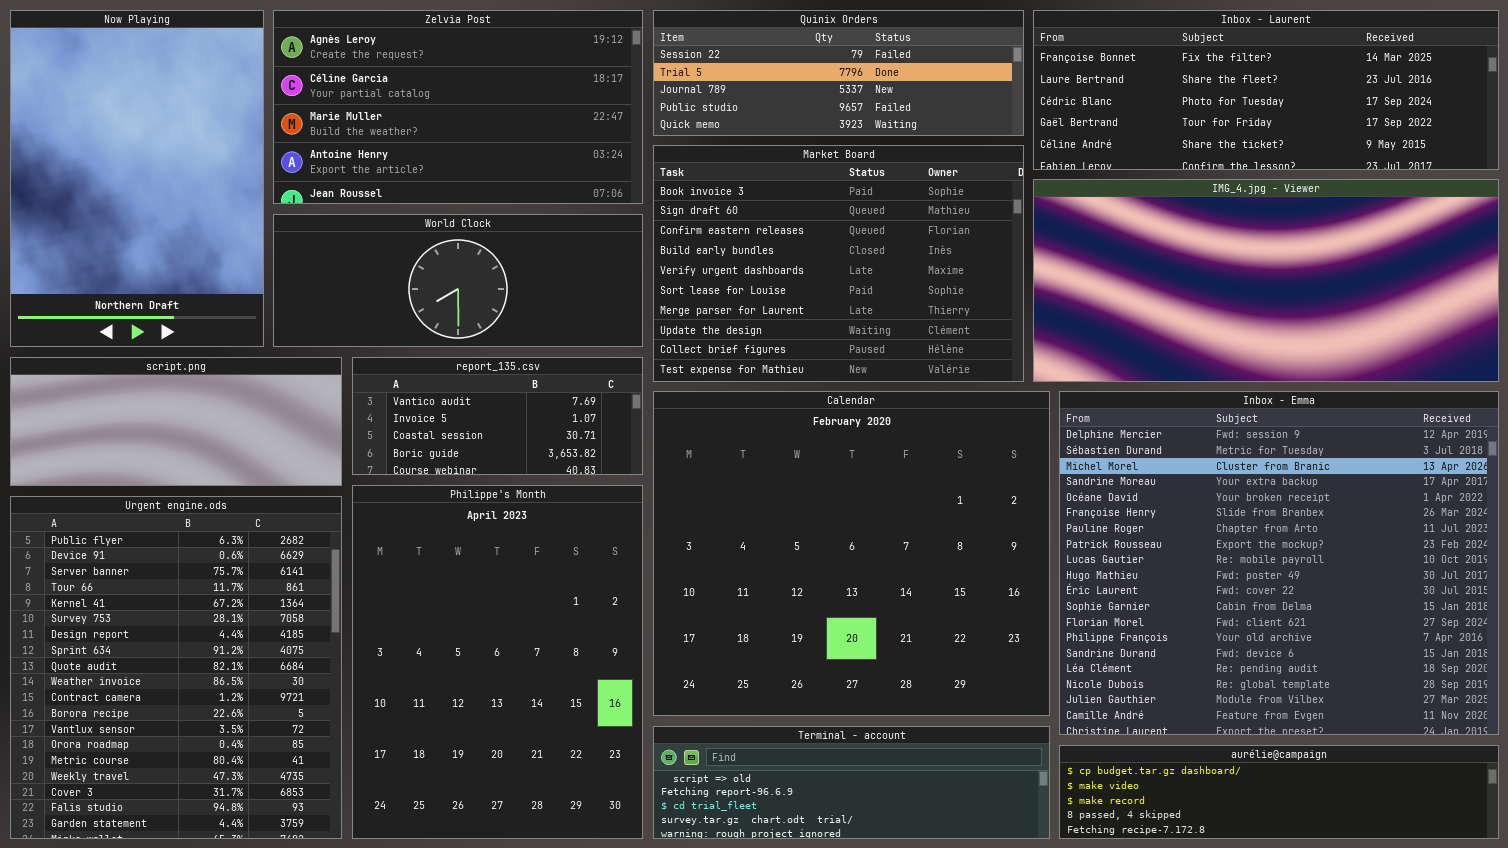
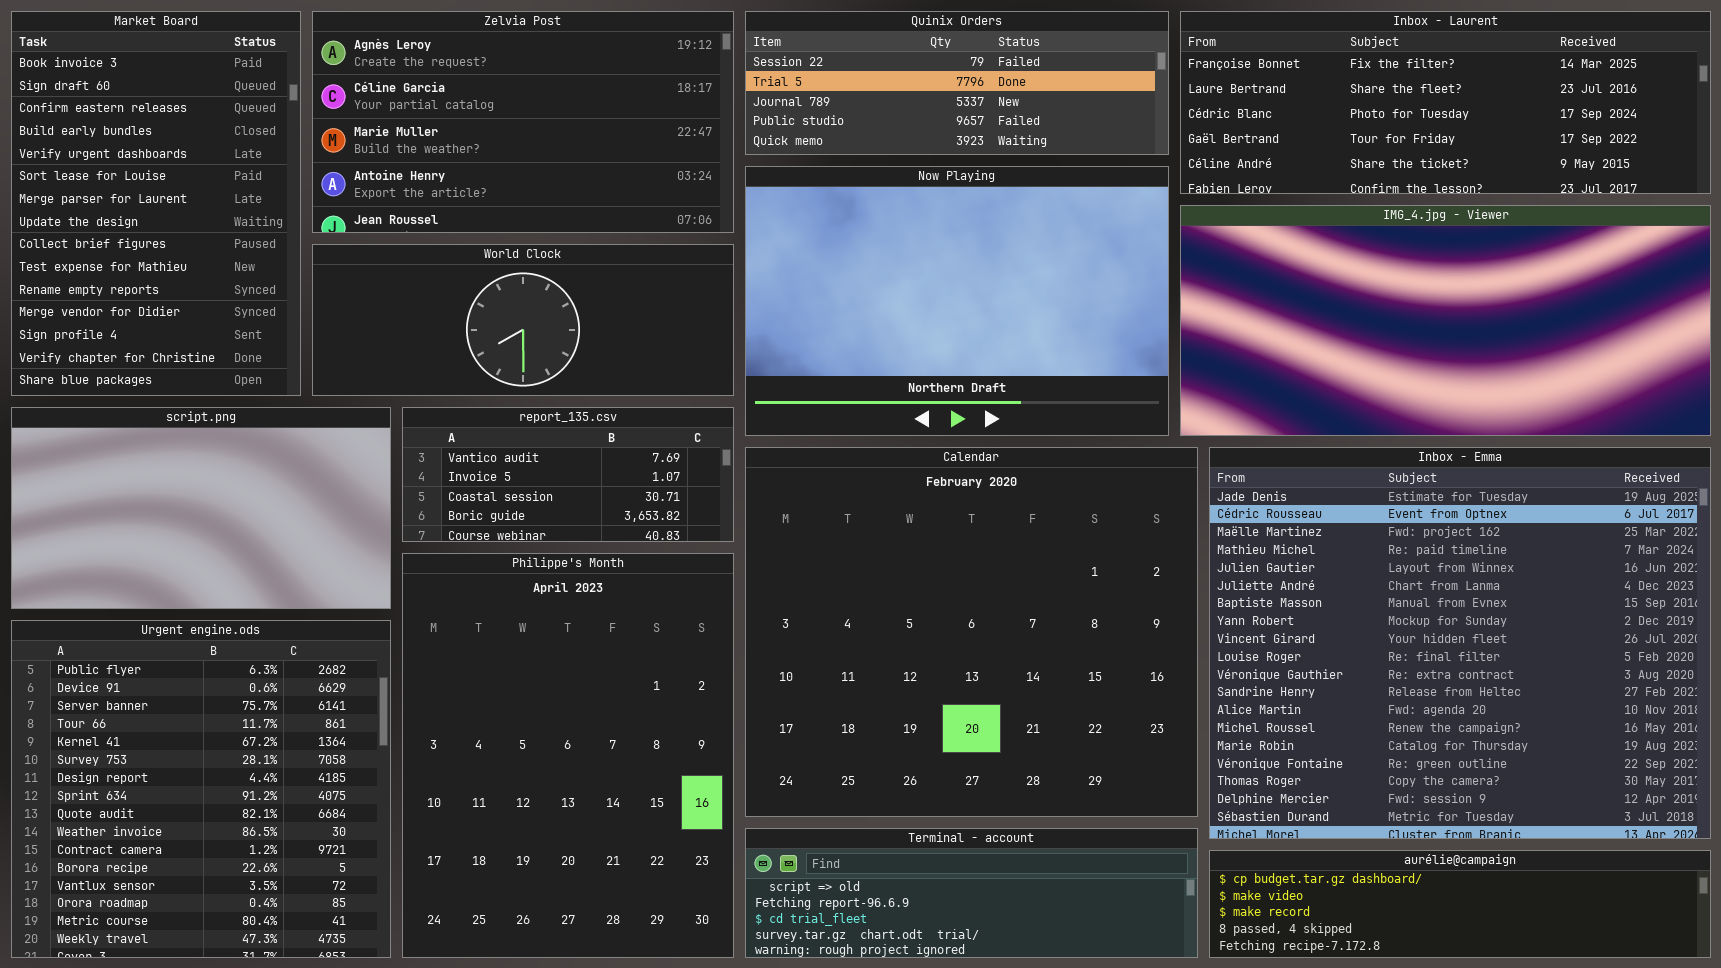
Now Playing: [10,10,264,347] -> [745,166,1169,436], moved, resized
Market Board: [653,145,1024,382] -> [11,11,301,396], moved, resized
script.png: [10,357,342,486] -> [11,407,391,609], resized
Inbox - Emma: [1059,391,1499,735] -> [1209,447,1711,839], scrolled up 17 rows
Urgent engine.ods: [10,496,342,839] -> [11,620,391,958], resized

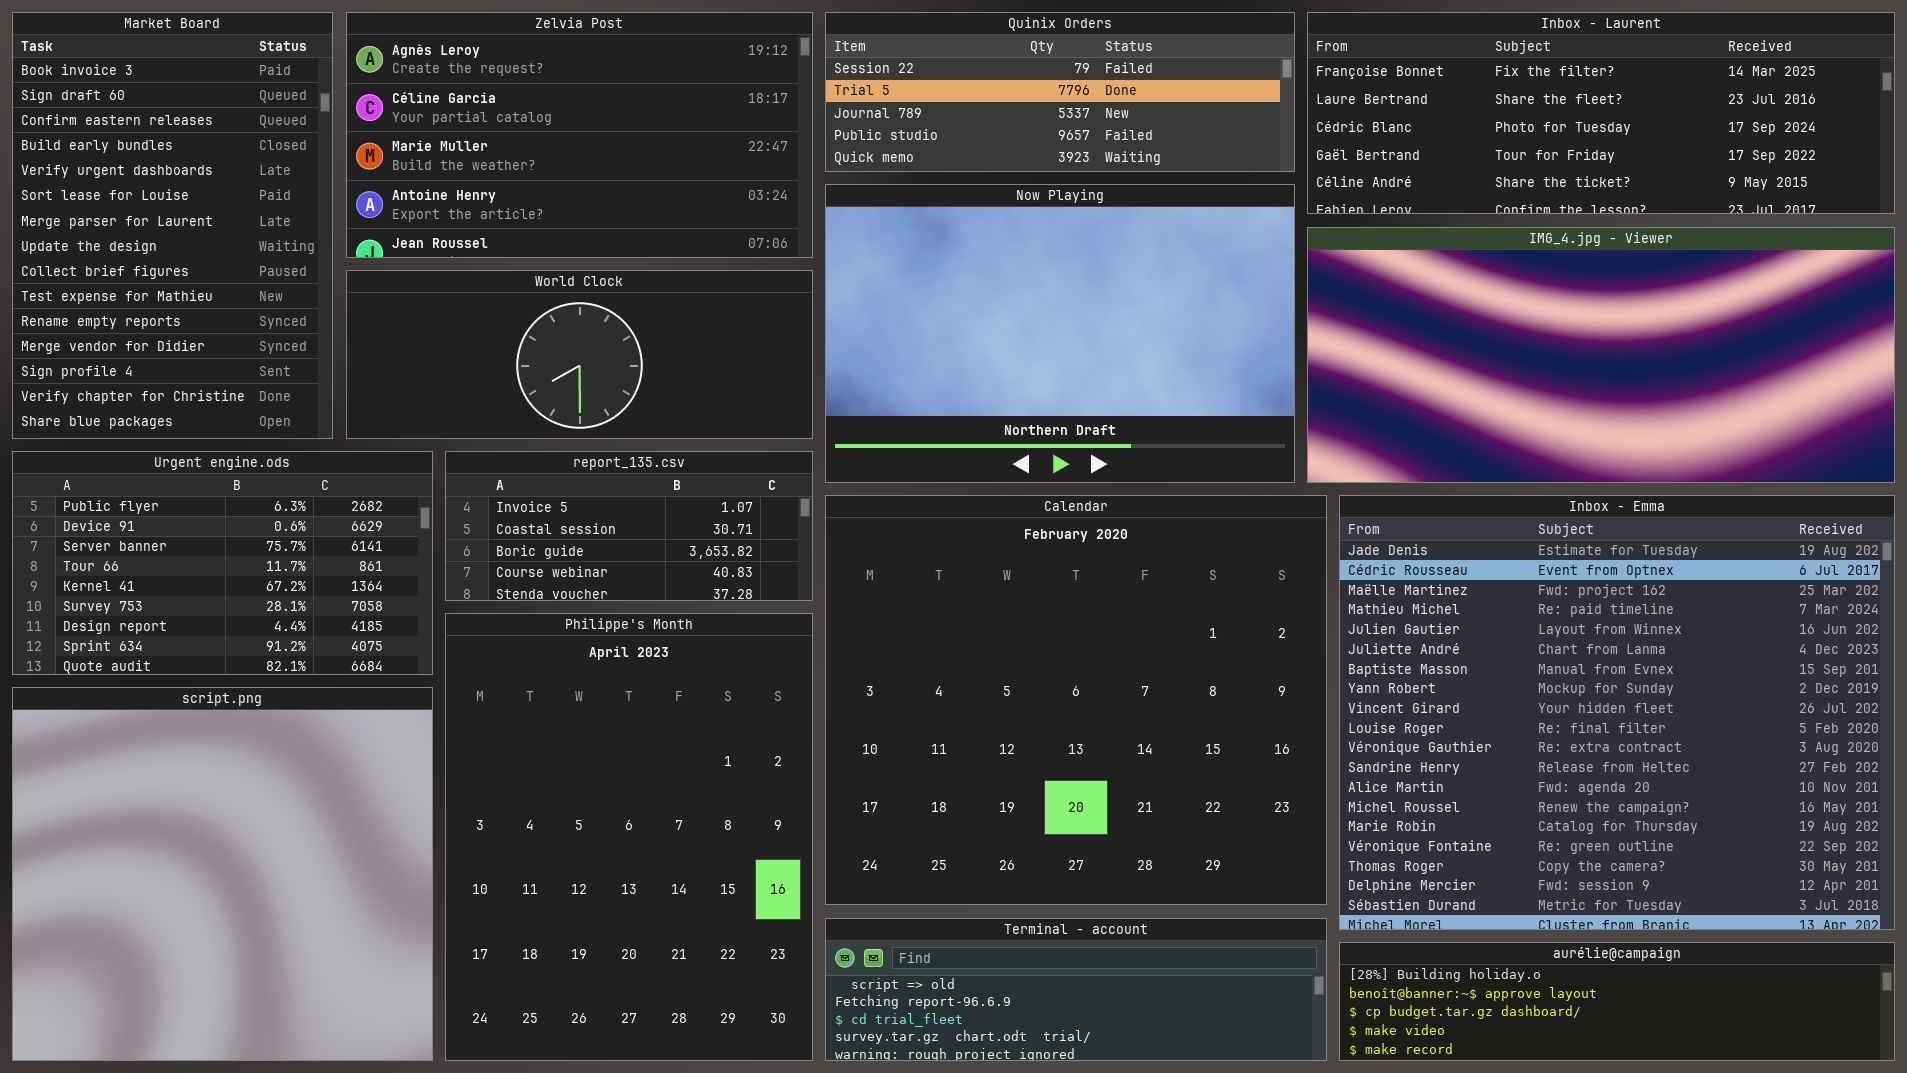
script.png: [11,407,391,609] -> [12,687,433,1061], moved, resized
report_135.csv: [402,407,734,542] -> [445,451,813,601], scrolled down 1 row
Urgent engine.ods: [11,620,391,958] -> [12,451,433,675], moved, resized
aurélie@campaign: [1209,850,1711,958] -> [1339,942,1895,1061], scrolled up 2 rows

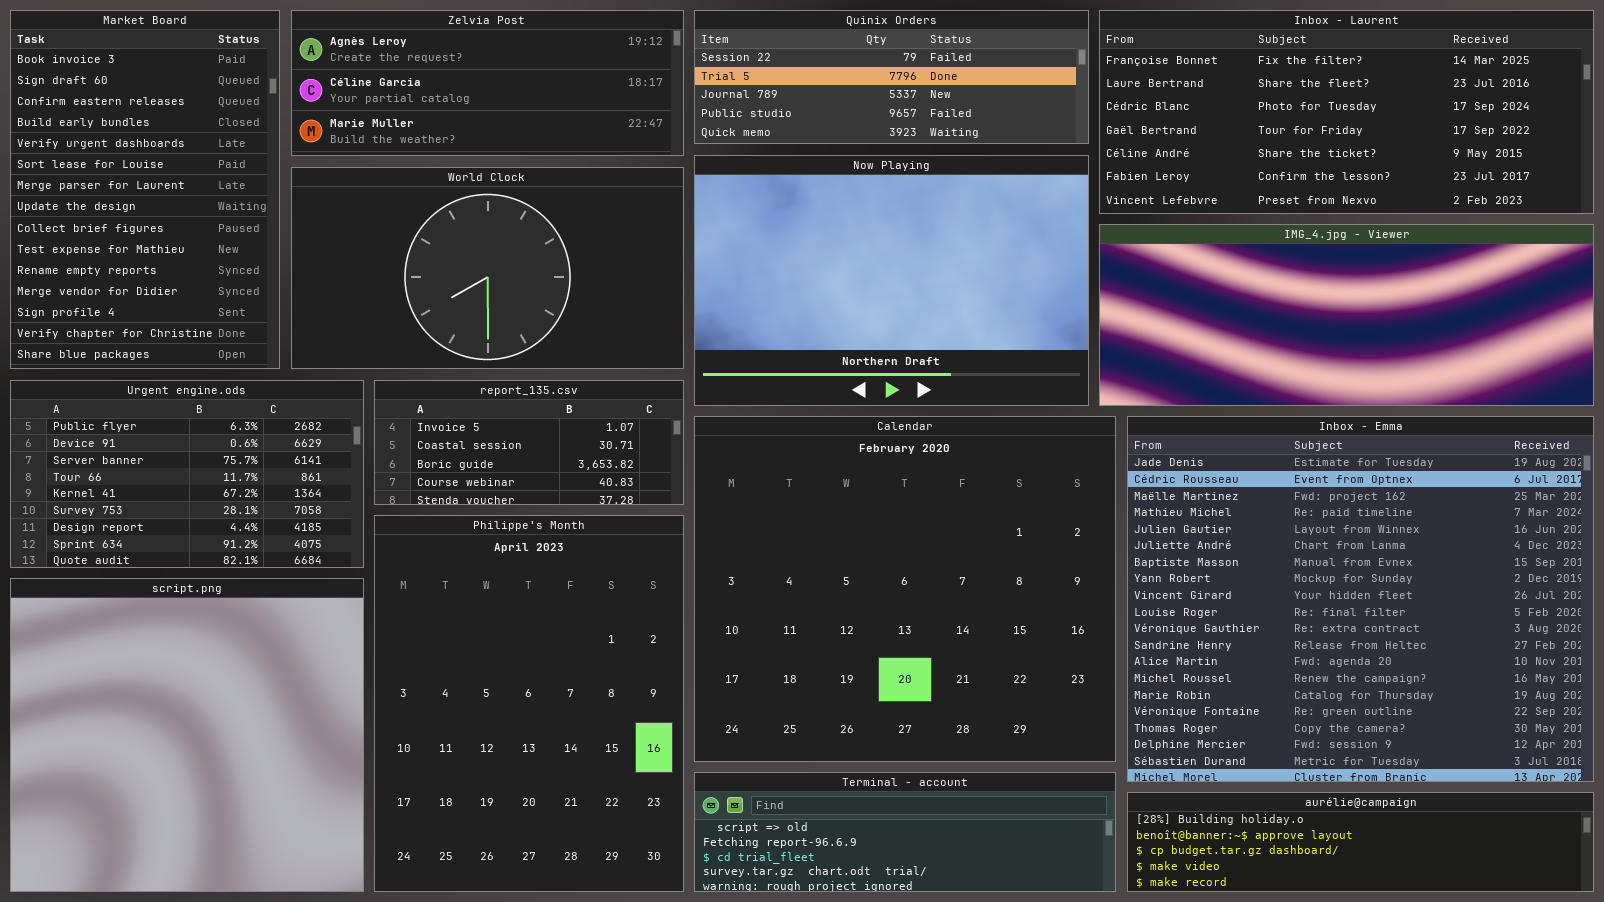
Zelvia Post: [346,12,813,258] -> [291,10,684,156], resized
Inbox - Laurent: [1307,12,1895,214] -> [1099,10,1594,214], resized
IMG_4.jpg - Viewer: [1307,227,1895,483] -> [1099,224,1594,406], resized
World Clock: [346,270,813,439] -> [291,167,684,369], resized

